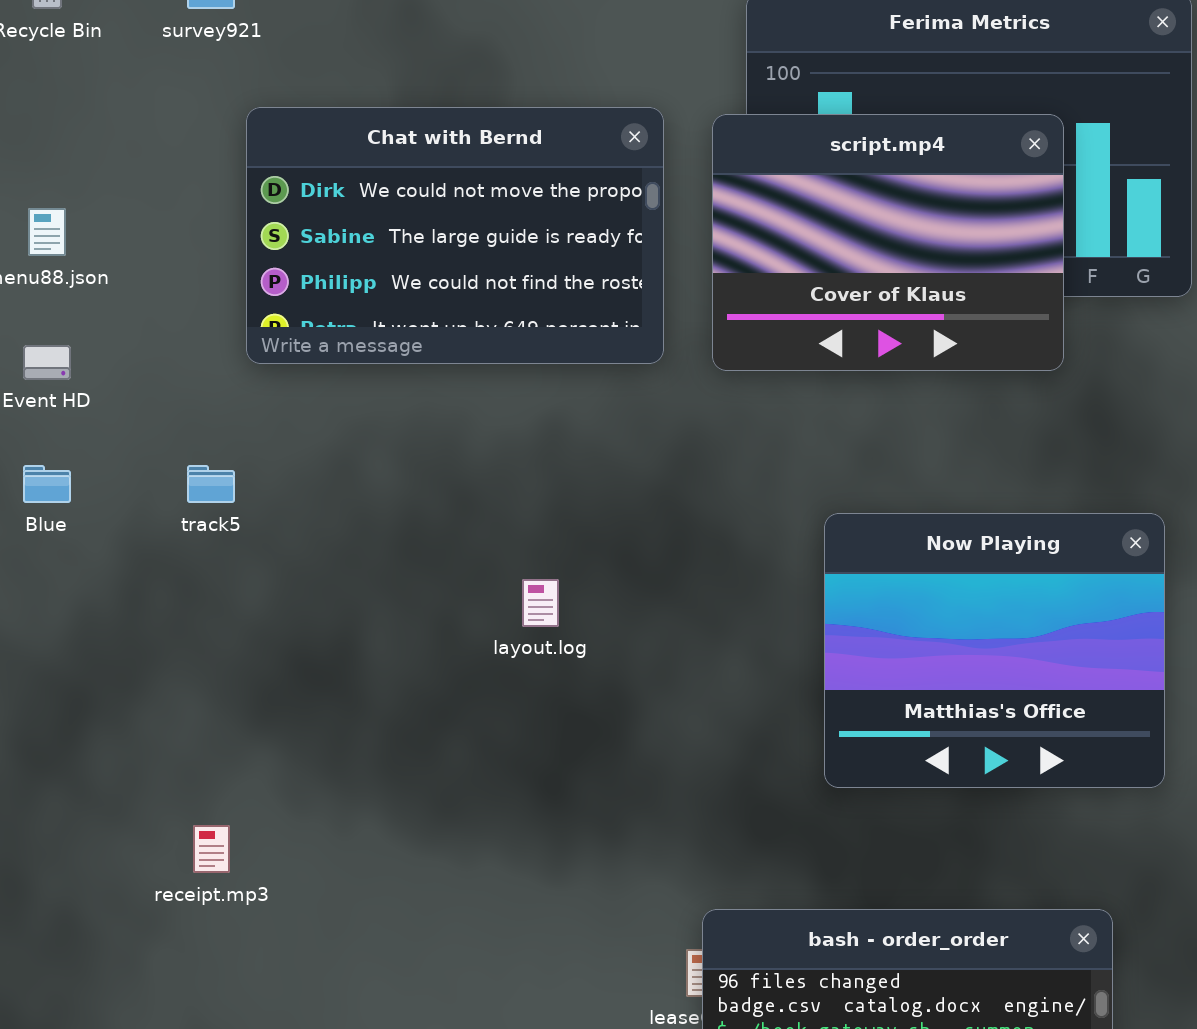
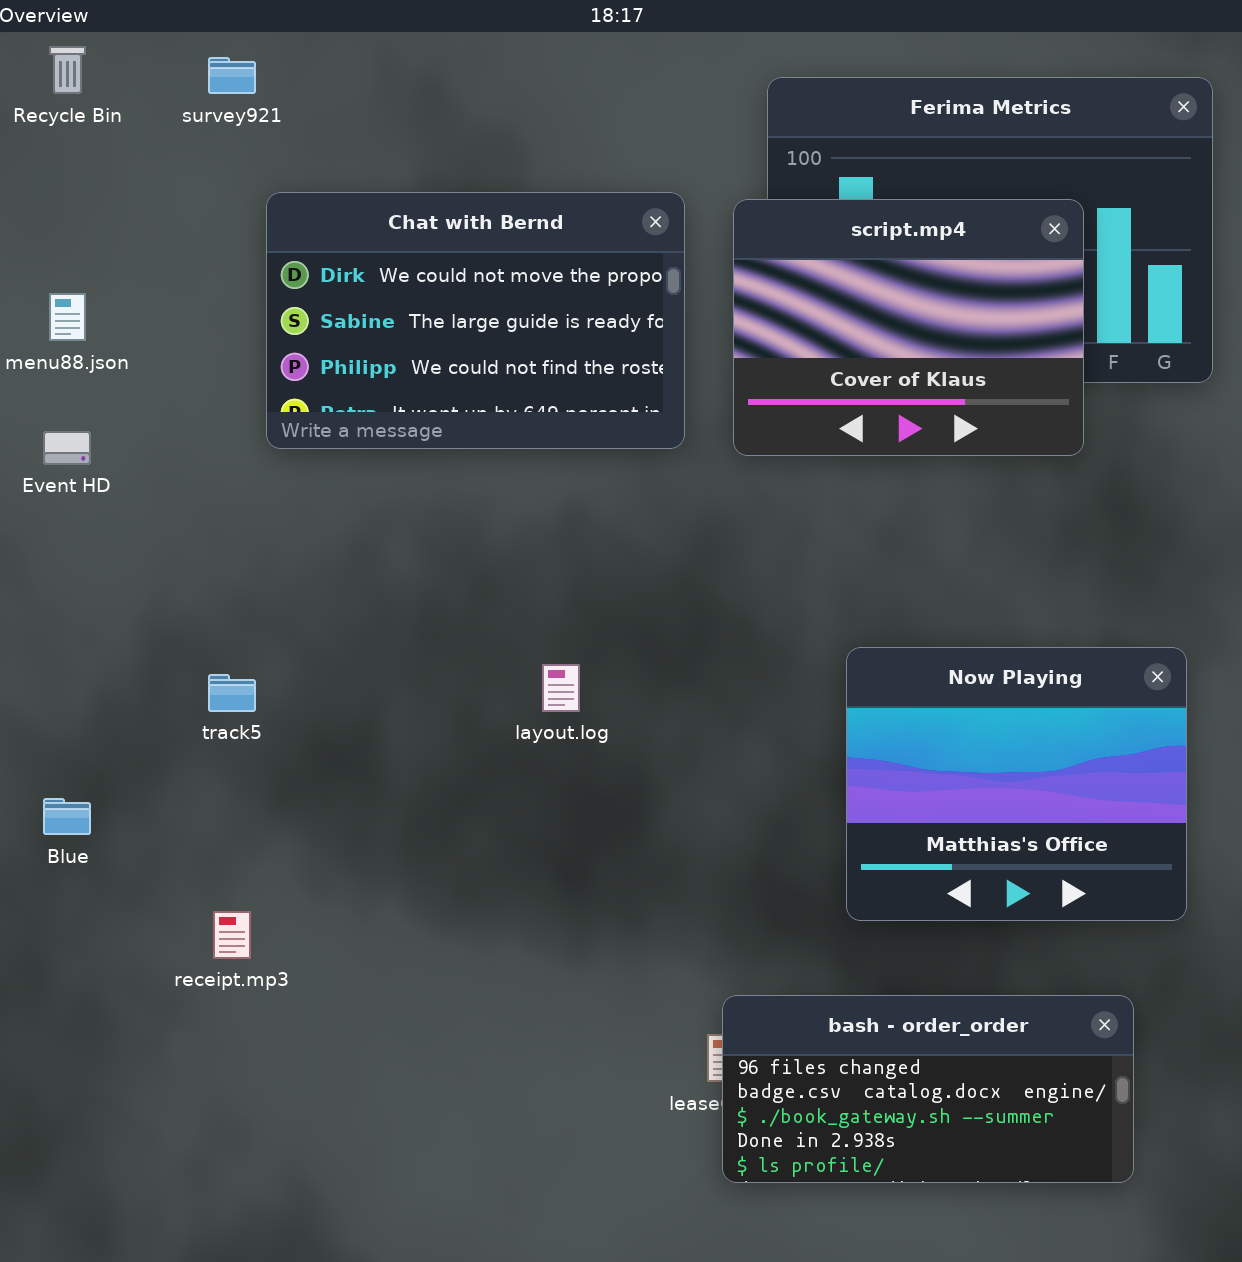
Blue: [23,465,71,503] -> [43,798,91,835], moved
track5: [187,465,235,503] -> [208,674,256,712], moved
Now Playing: [824,513,1165,788] -> [846,647,1187,921], moved

